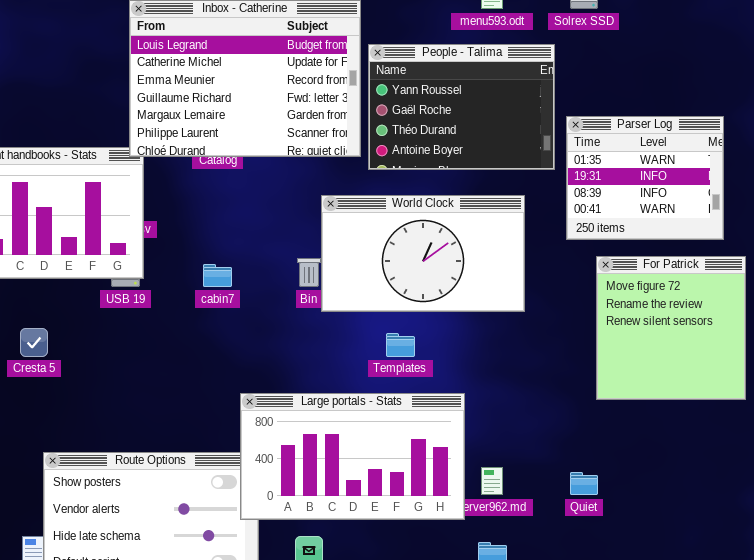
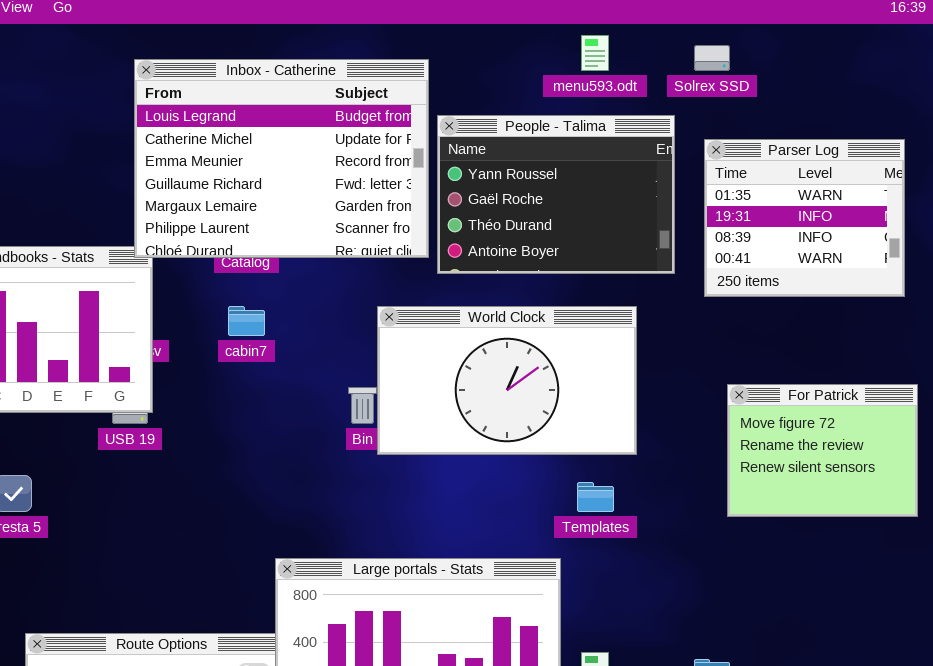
Parser Log: [566,116,724,240] -> [704,139,905,297], moved
For Patrick: [596,256,746,400] -> [727,384,918,517], resized
cabin7: [203,264,232,287] -> [228,306,265,336], moved
Templates: [386,333,415,357] -> [577,482,614,512], moved

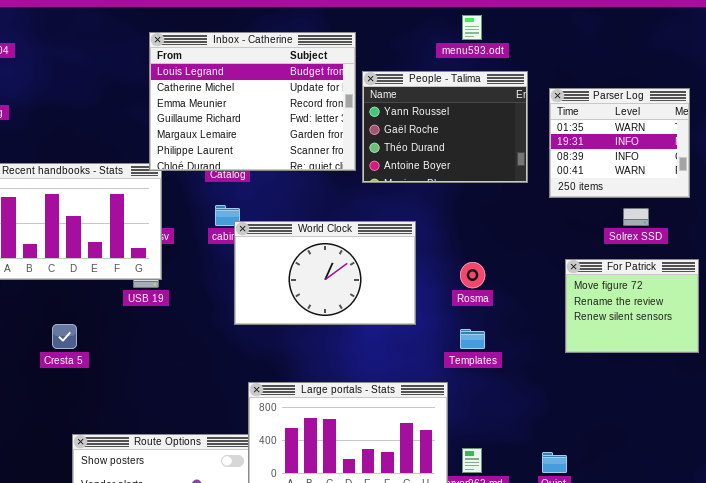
Solrex SSD: [694,45,730,71] -> [623,208,649,226], moved
World Clock: [377,306,637,455] -> [234,221,416,325], moved

